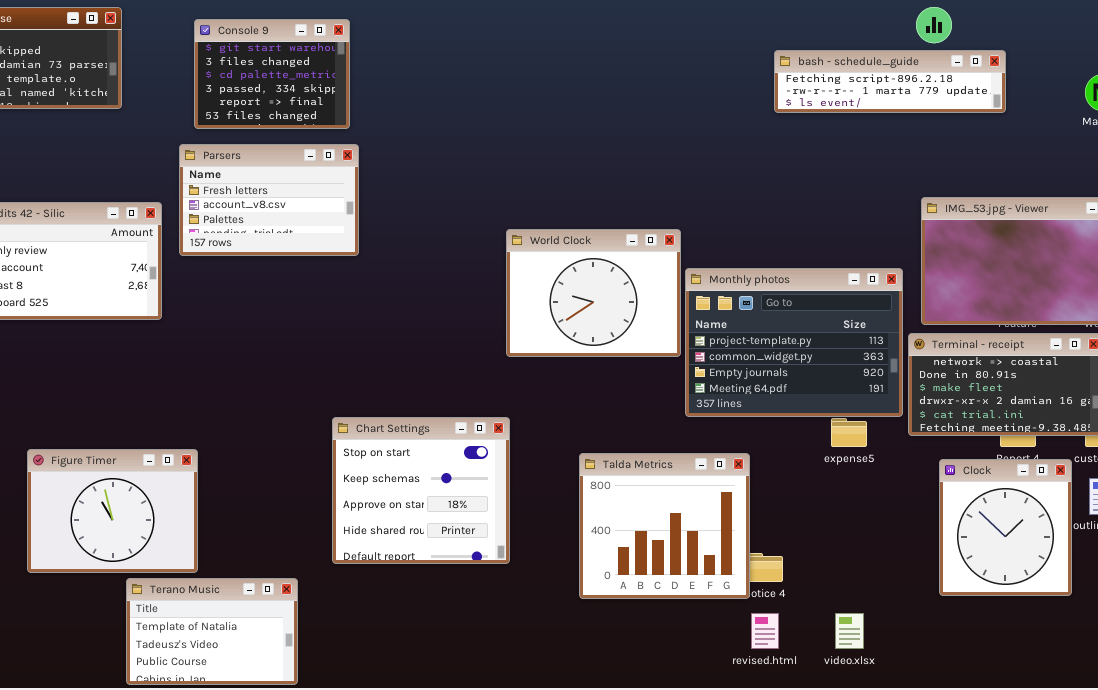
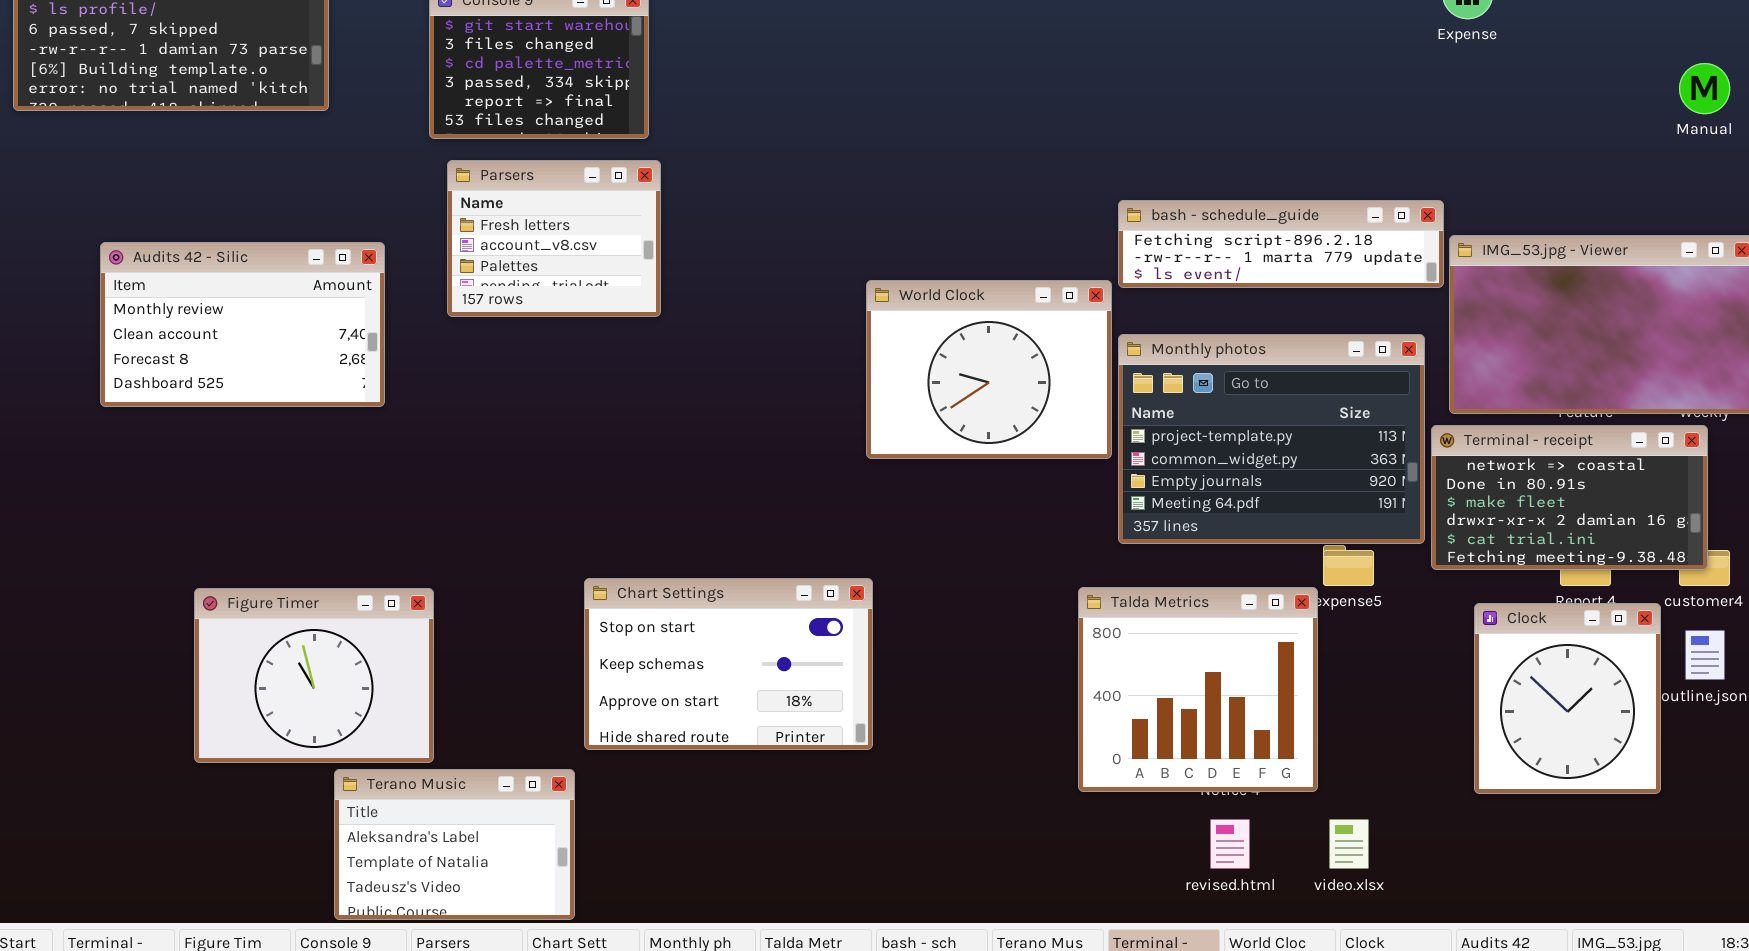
bash - schedule_guide: [774,50,1006,113] -> [1118,200,1444,288], moved
Parsers: [179,144,359,256] -> [447,160,661,317], resized
Chart Settings: [332,417,510,564] -> [584,578,873,750], resized
Talda Metrics: [579,453,750,599] -> [1078,587,1318,792], moved
Terano Music: [126,578,298,685] -> [334,769,575,920], scrolled up 1 row

